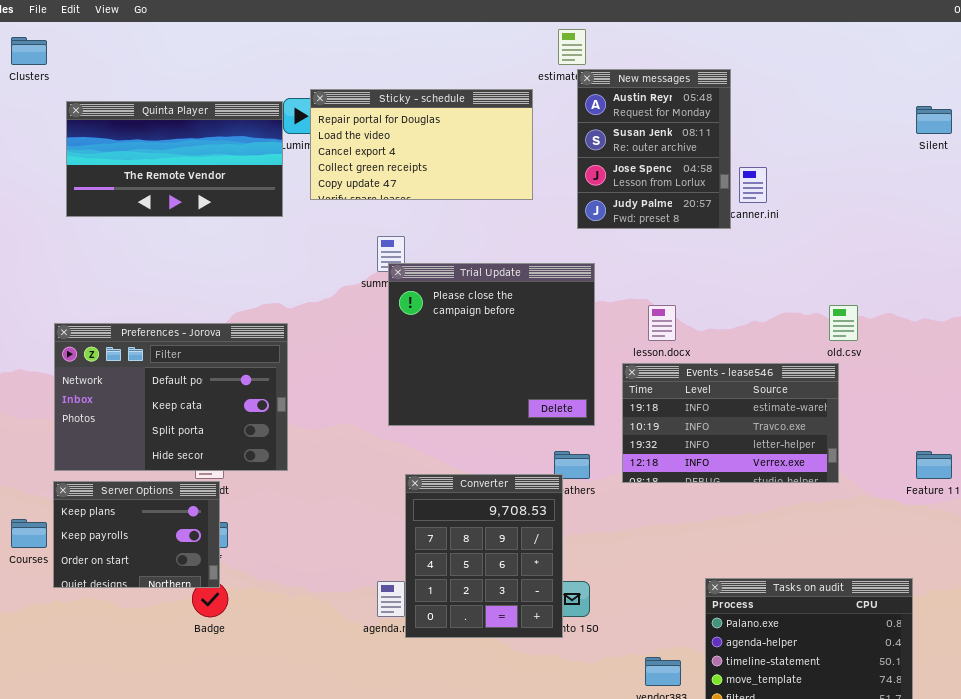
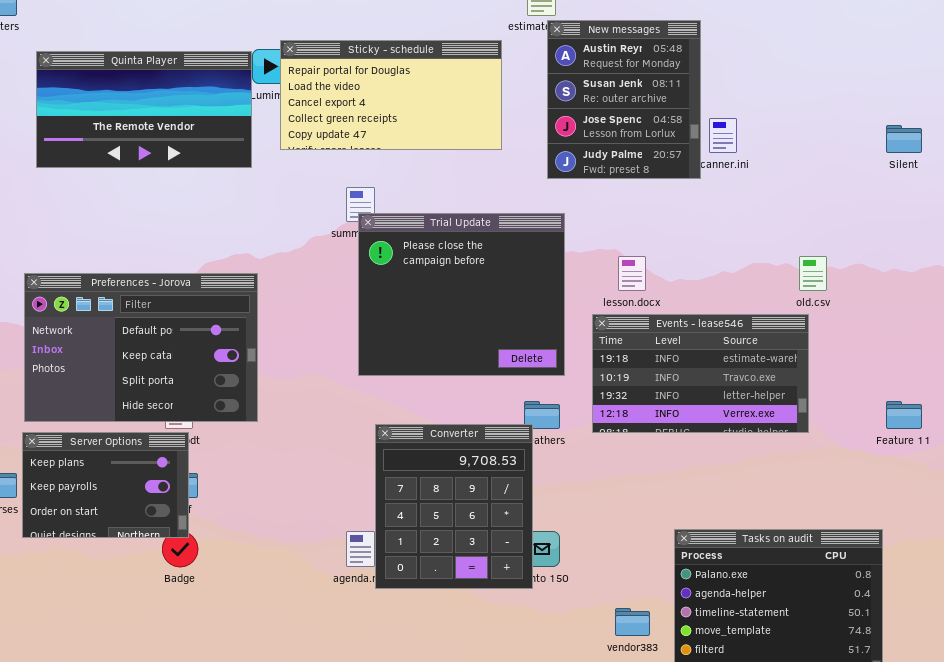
Silent: [916,106,952,134] -> [886,125,922,153], moved

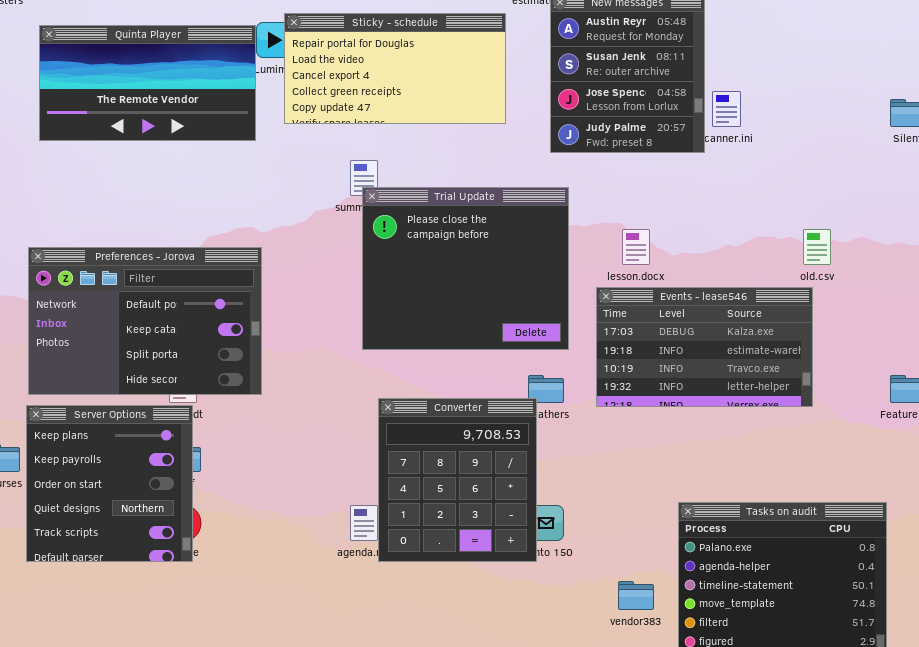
Events - lease546: [592,314,809,433] -> [596,287,813,407], scrolled up 1 row
Server Options: [22,432,189,538] -> [26,405,193,562], resized

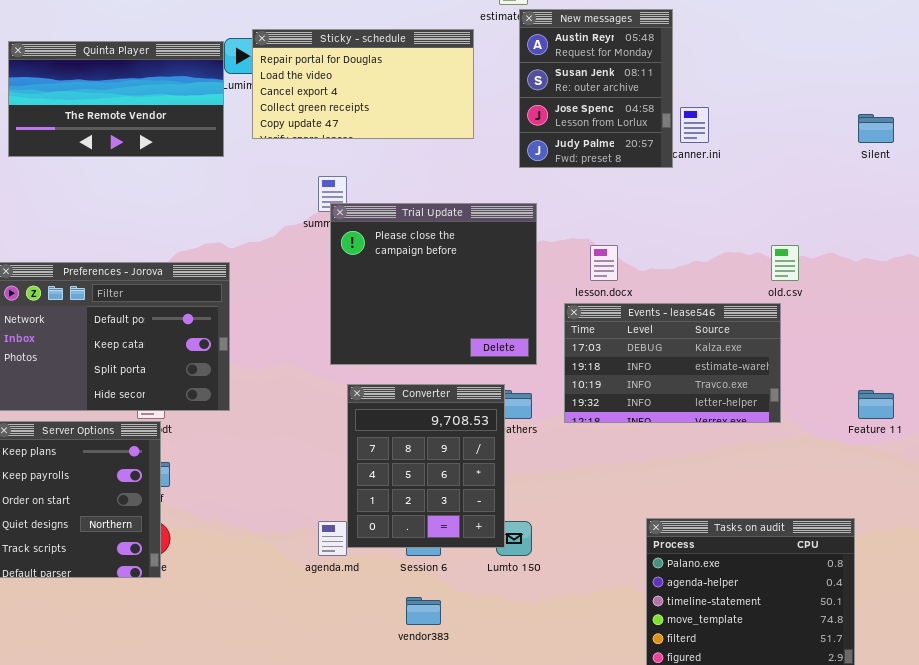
Converter: [378,398,537,562] -> [347,384,505,548], moved
vendor383: [618,581,654,610] -> [406,597,441,625], moved

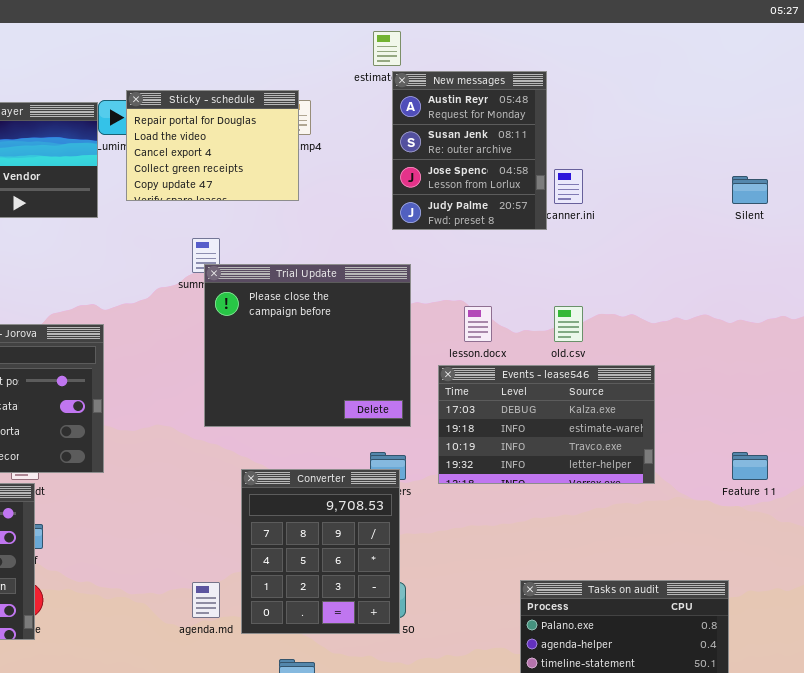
Sticky - schedule: [252,29,474,139] -> [126,90,299,201], resized
old.csv: [771,245,799,281] -> [554,306,583,342], moved
Converter: [347,384,505,548] -> [241,469,400,634], moved

